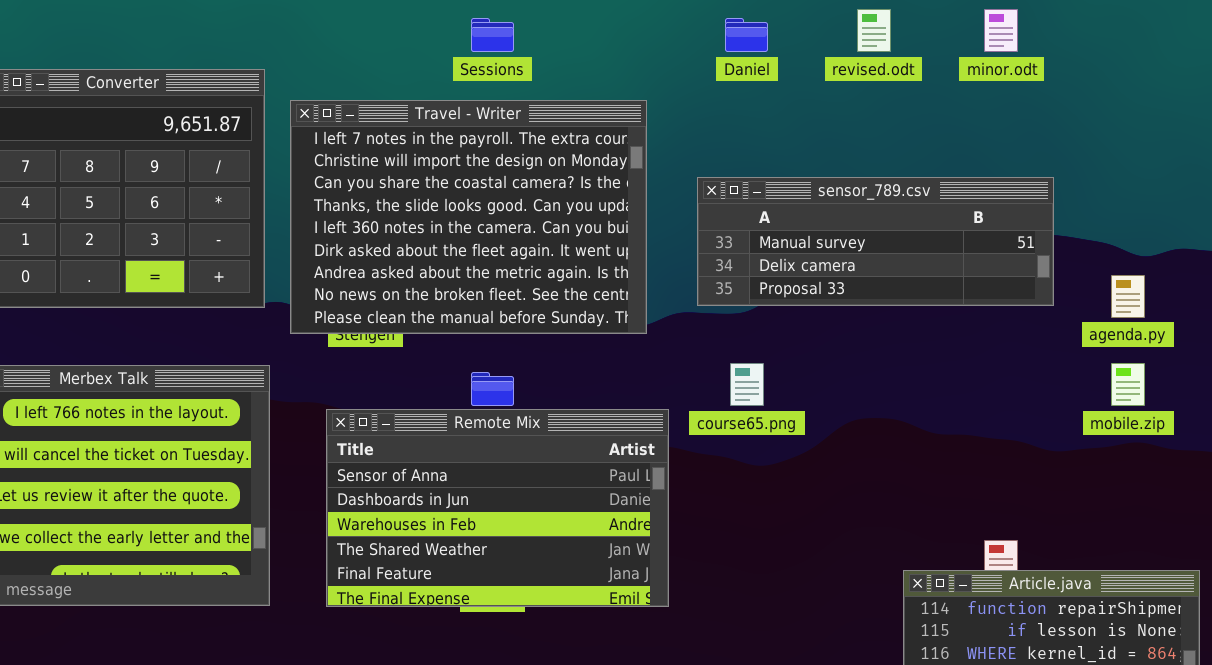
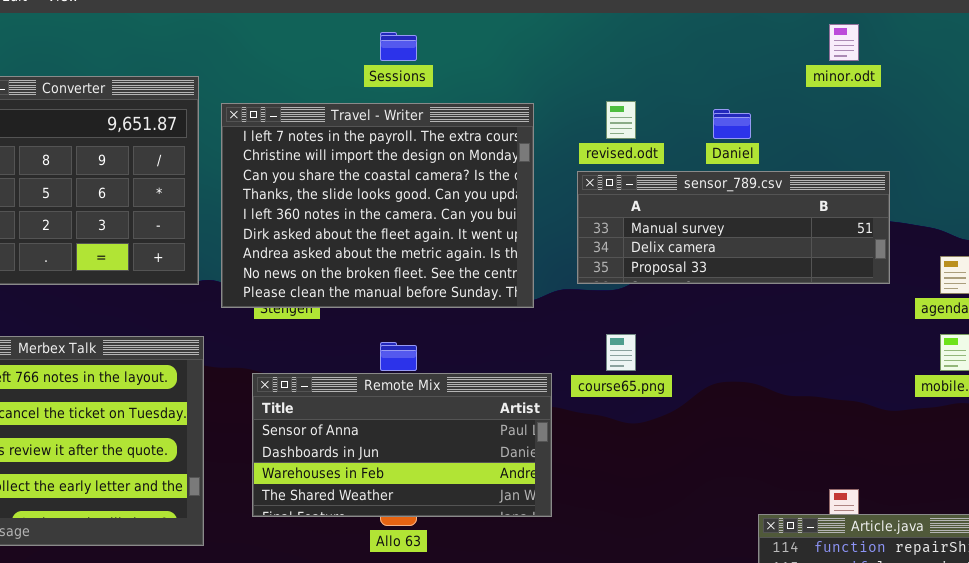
revised.odt: [857,9,891,52] -> [606,101,636,139], moved
Daniel: [725,18,768,52] -> [713,109,751,139], moved
Remote Mix: [326,409,669,607] -> [252,373,552,517], resized

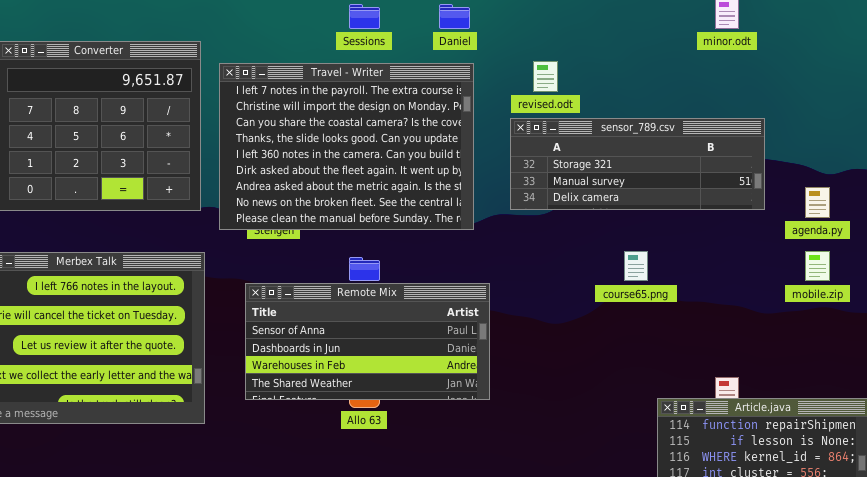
Daniel: [713,109,751,139] -> [439,4,470,29], moved
sensor_789.csv: [577,171,890,284] -> [510,118,765,210], scrolled up 1 row
course65.png: [606,334,636,371] -> [624,251,648,281], moved

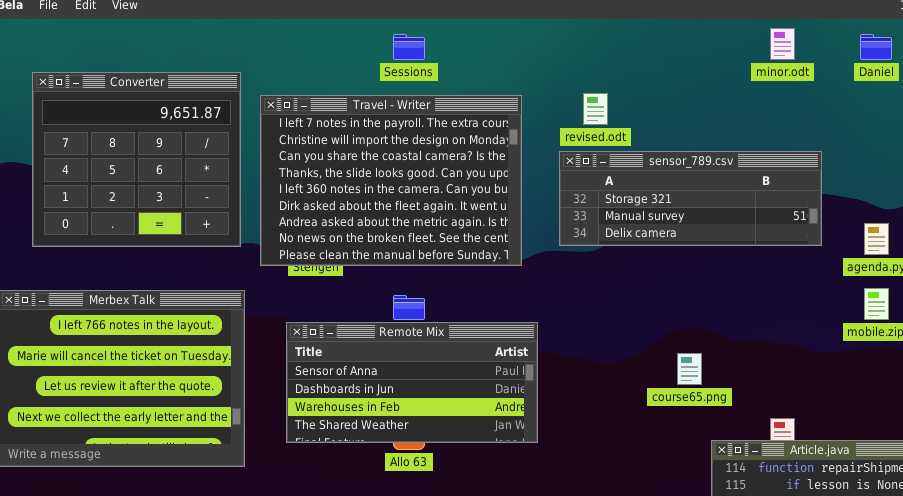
Daniel: [439,4,470,29] -> [860,34,892,60], moved
course65.png: [624,251,648,281] -> [677,353,702,385], moved

